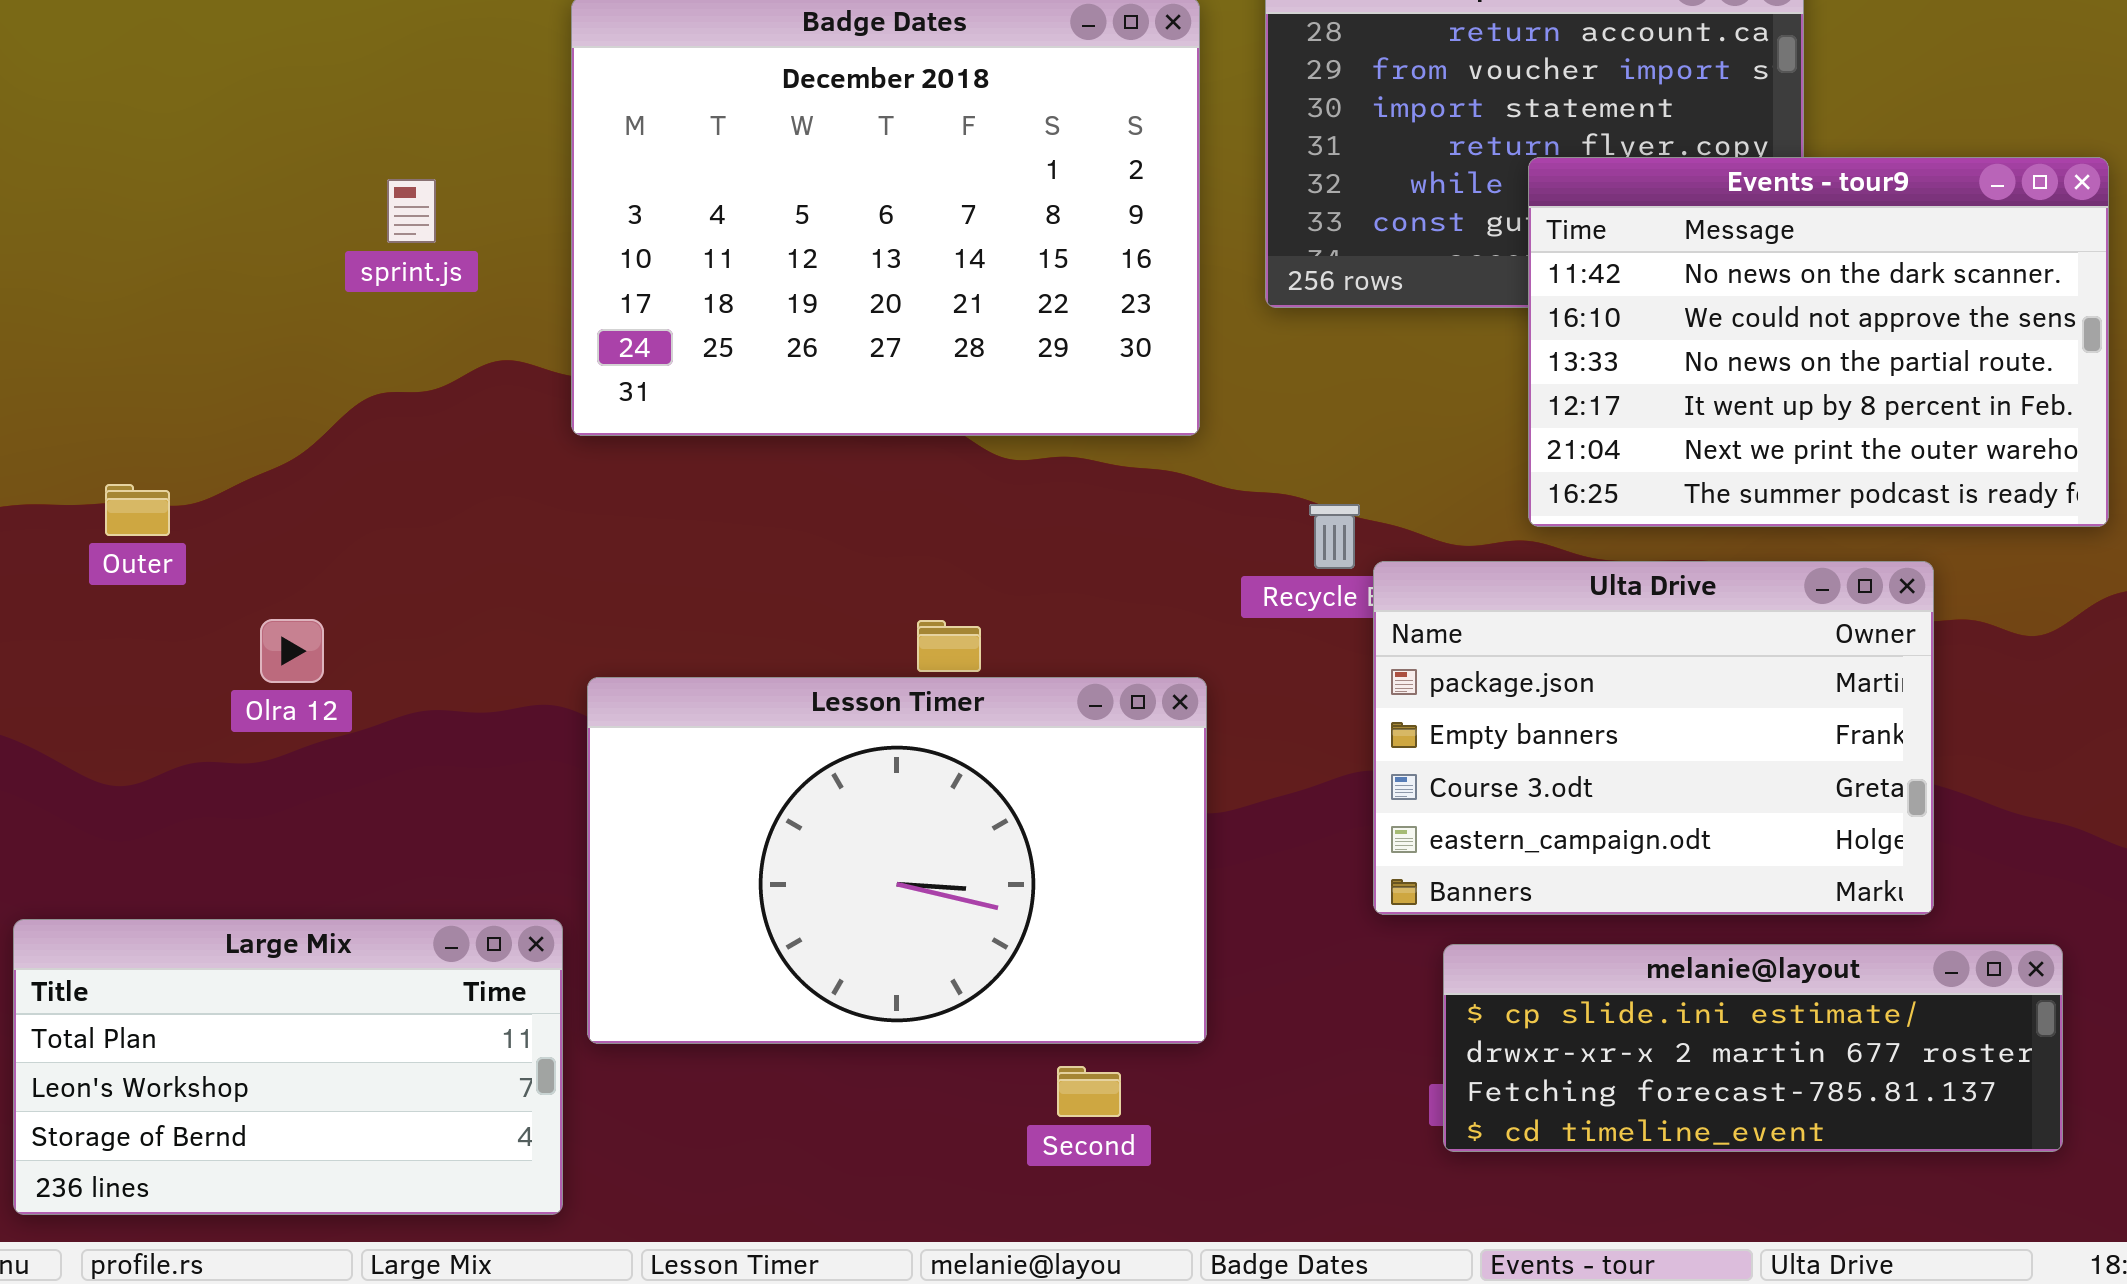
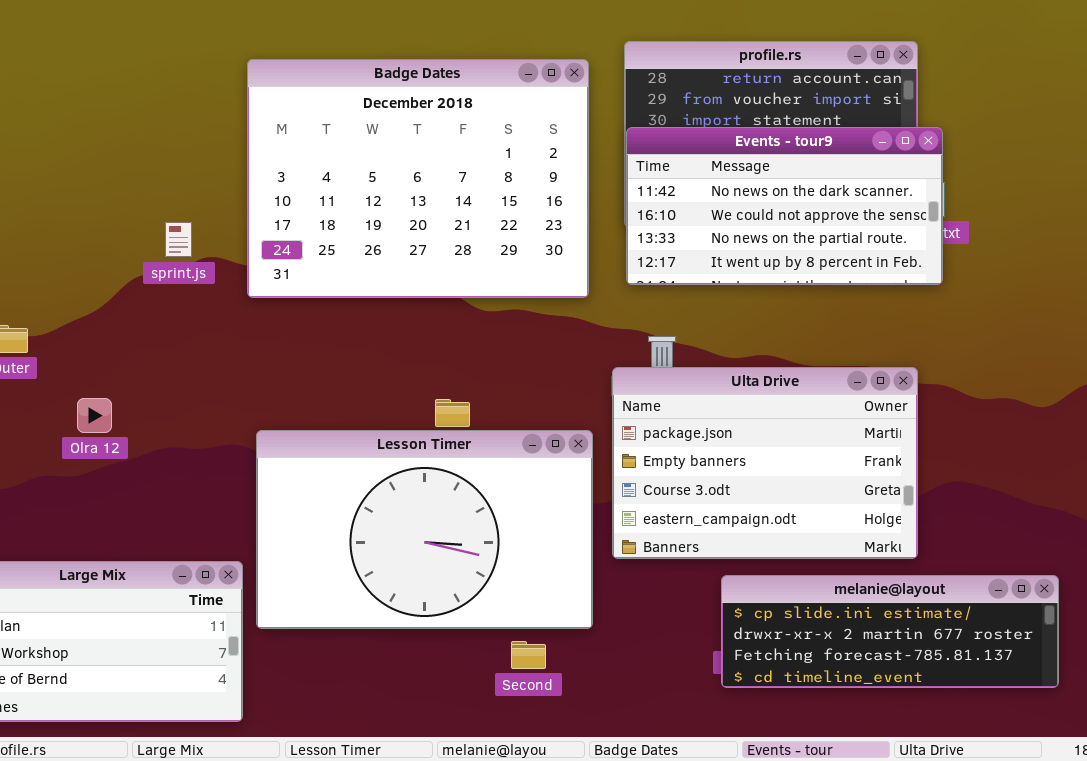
Events - tour9: [1528,157,2109,527] -> [626,127,943,285], moved, resized
sprint.js: [387,179,436,243] -> [165,222,192,257], moved
Ulta Drive: [1373,561,1934,915] -> [612,367,918,559], moved

